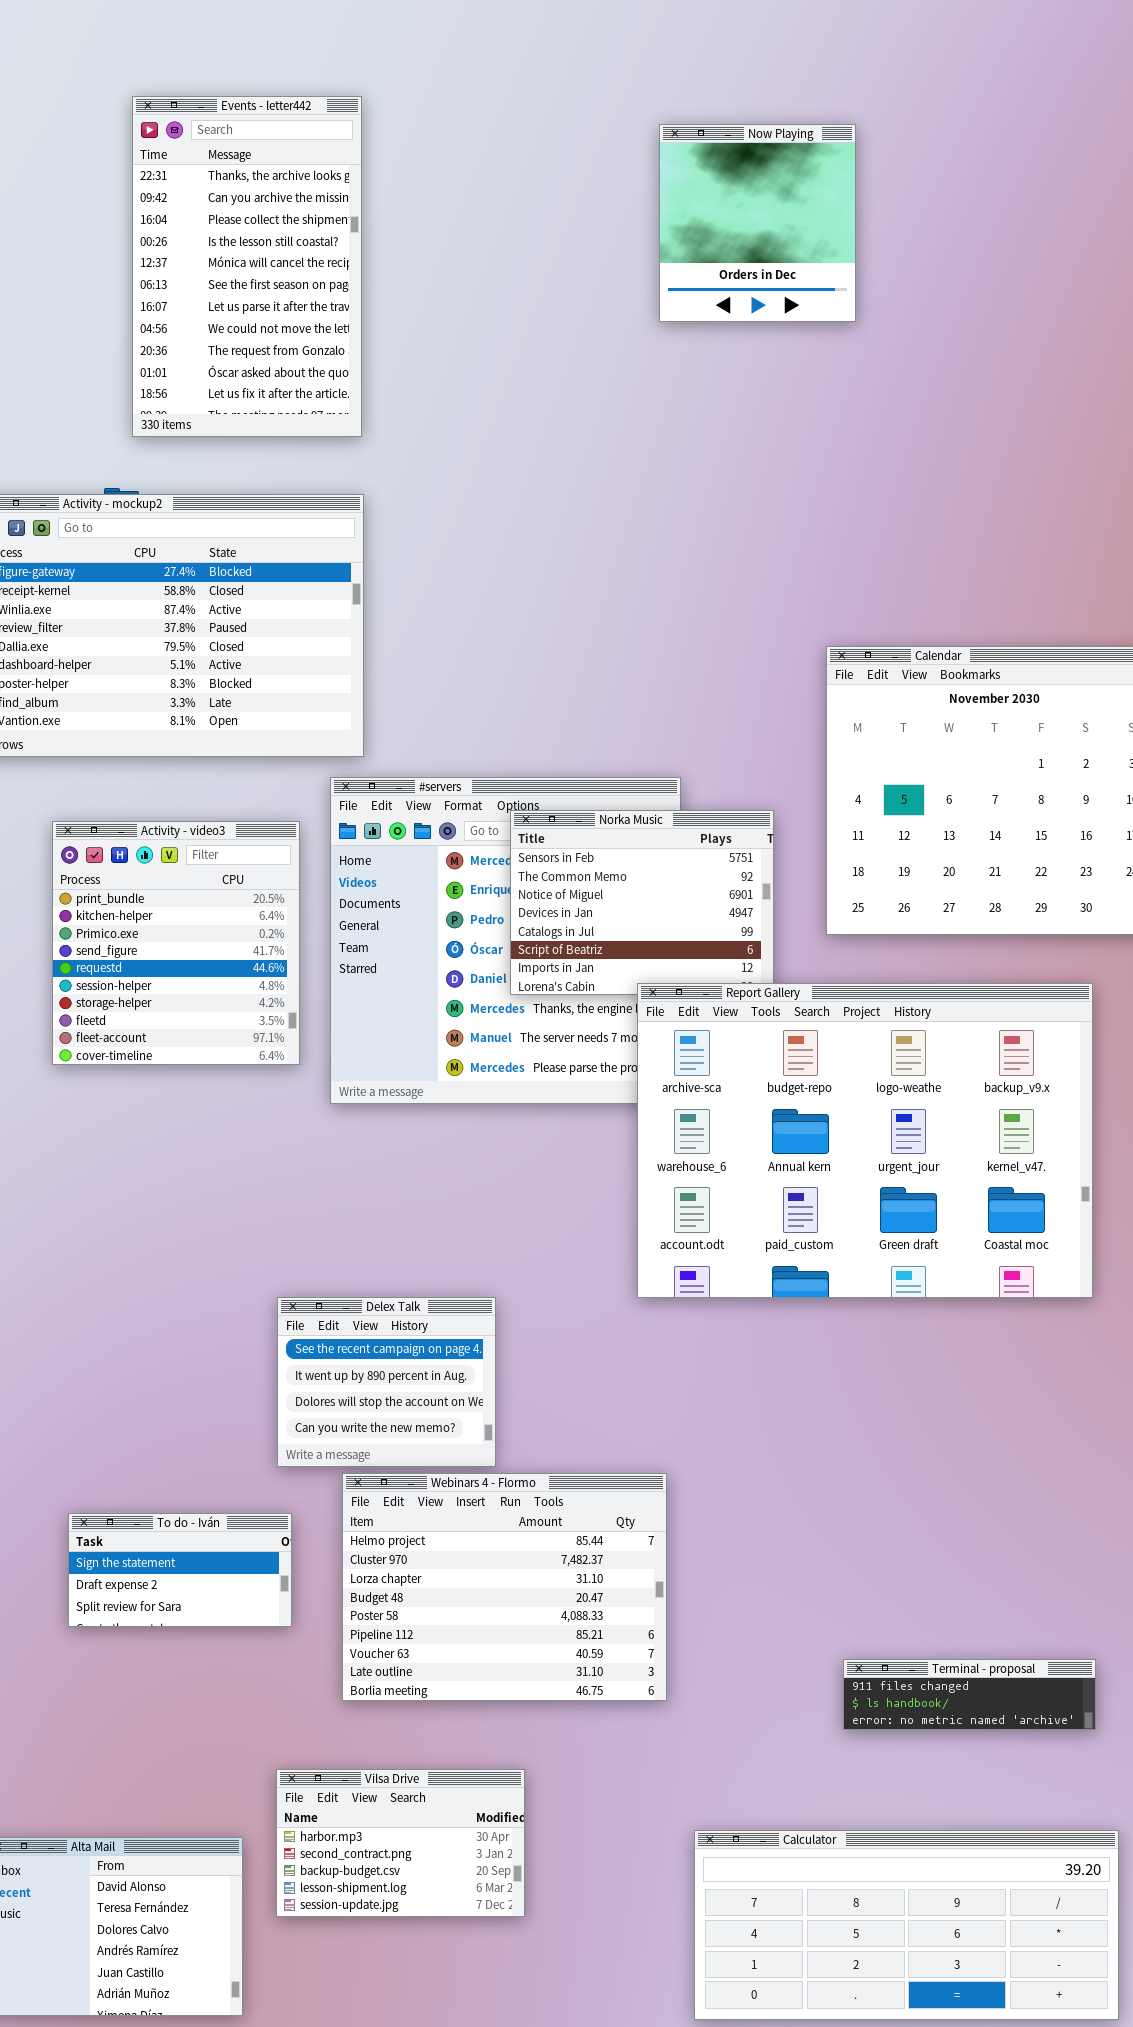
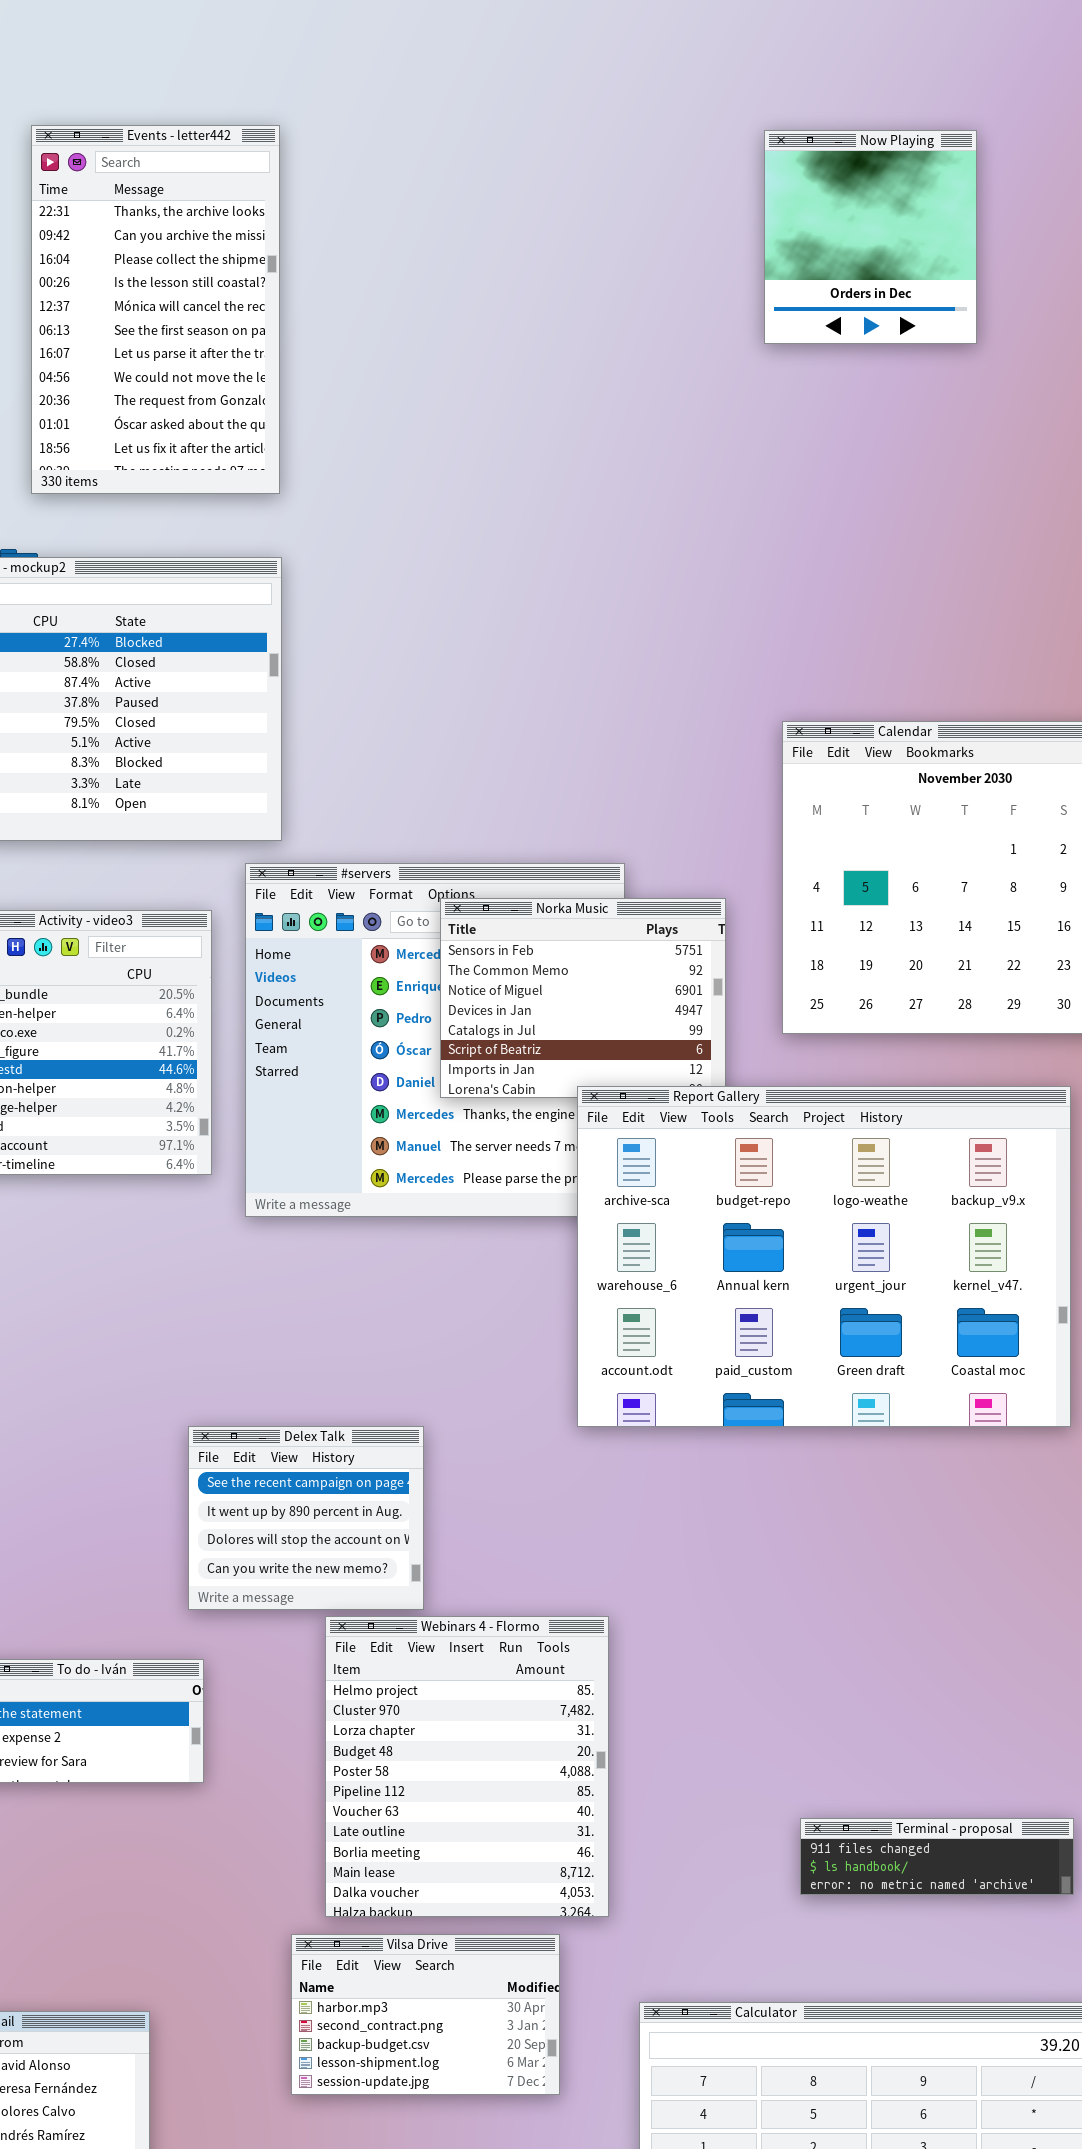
Now Playing: [659,124,856,322] -> [764,130,977,344], moved
Webinars 4 - Flormo: [342,1473,667,1701] -> [325,1616,609,1917], resized
Vilsa Drive: [276,1769,525,1917] -> [291,1934,560,2095], moved

